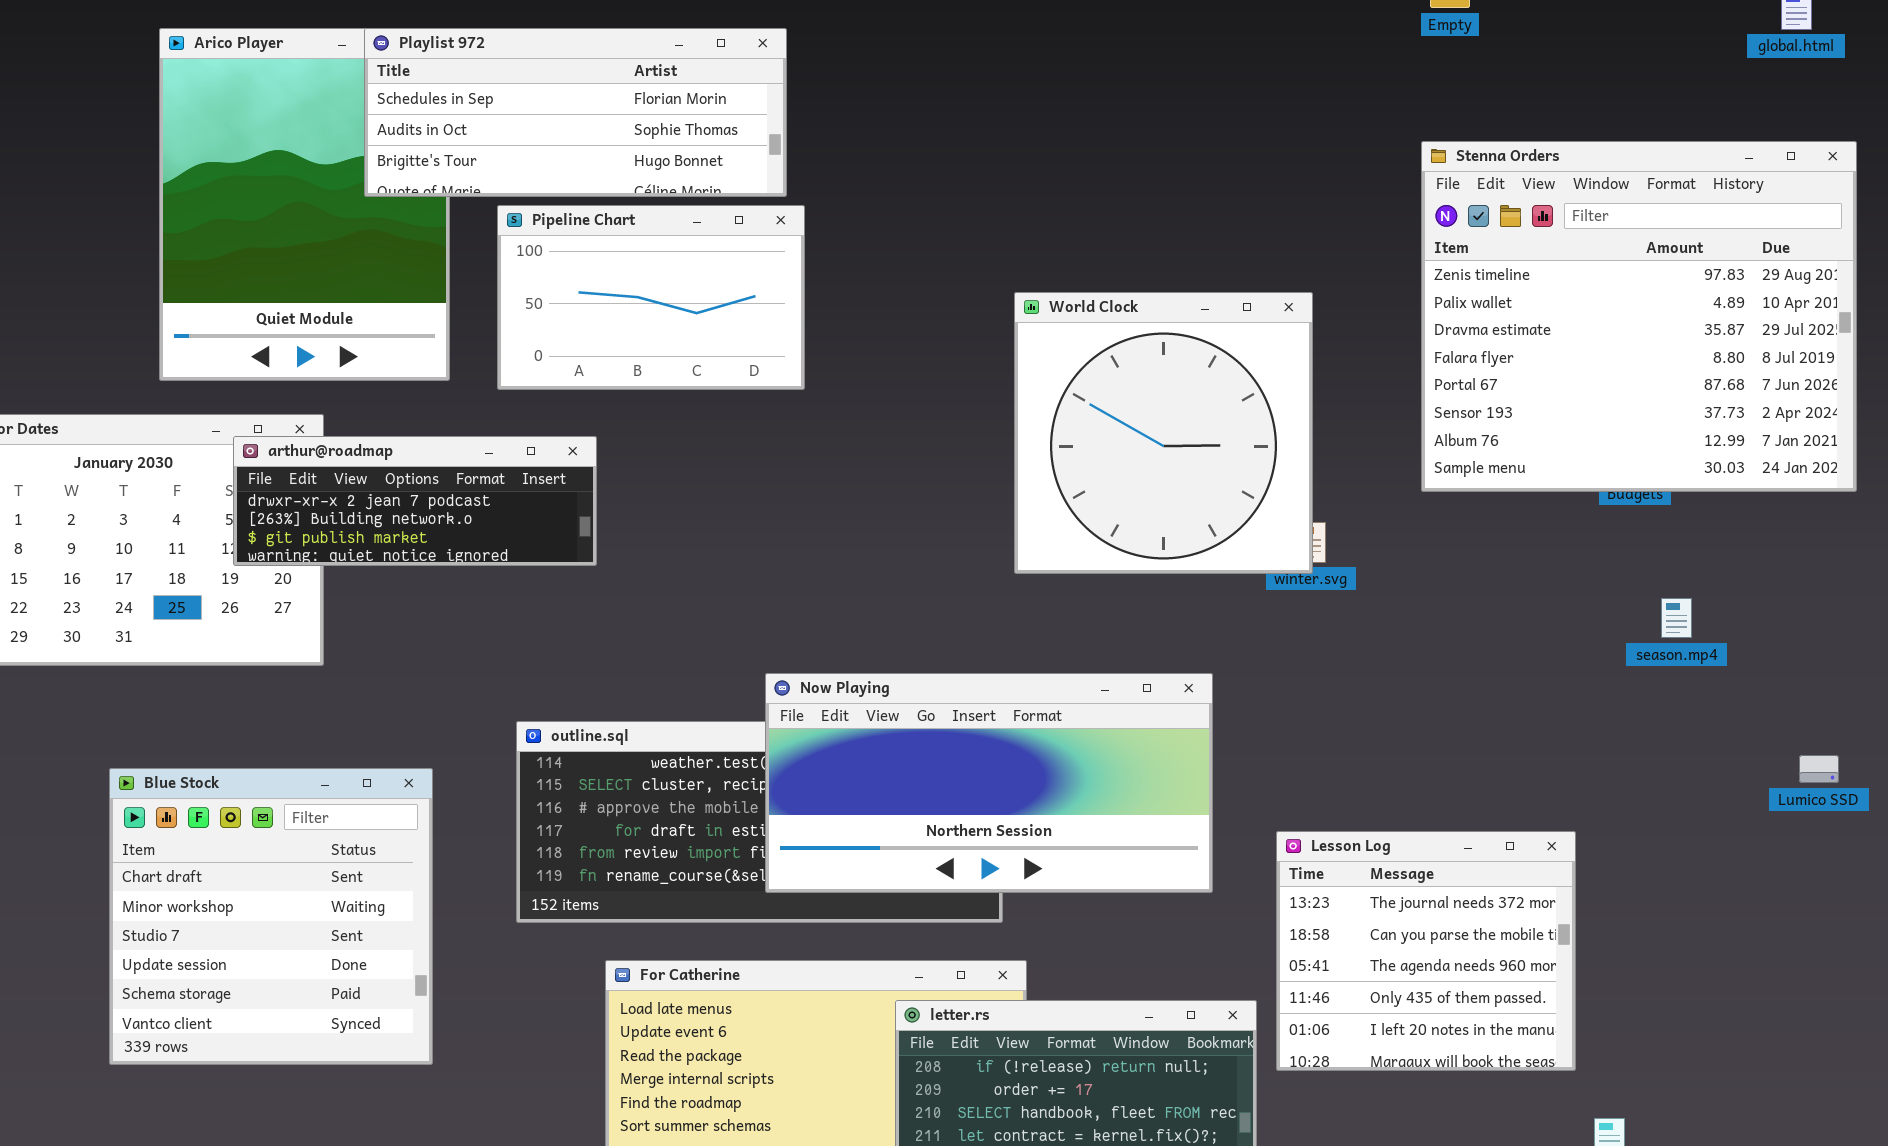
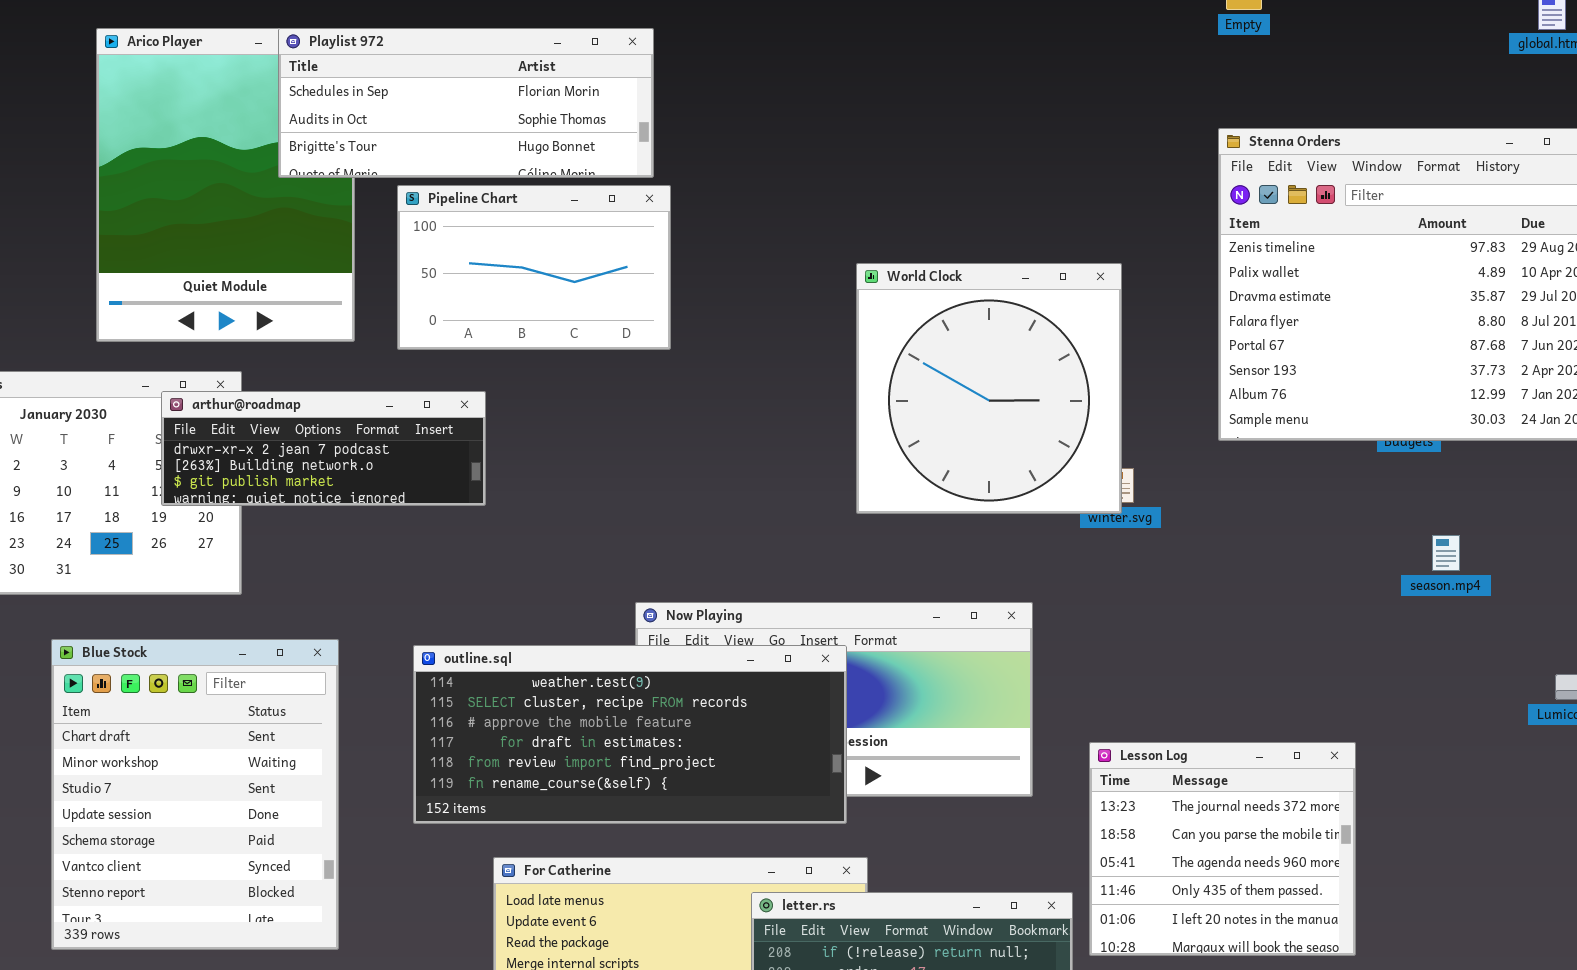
outline.sql: [516,721,1003,923] -> [413,645,847,824], raised
Blue Stock: [109,768,433,1065] -> [51,639,339,950], resized

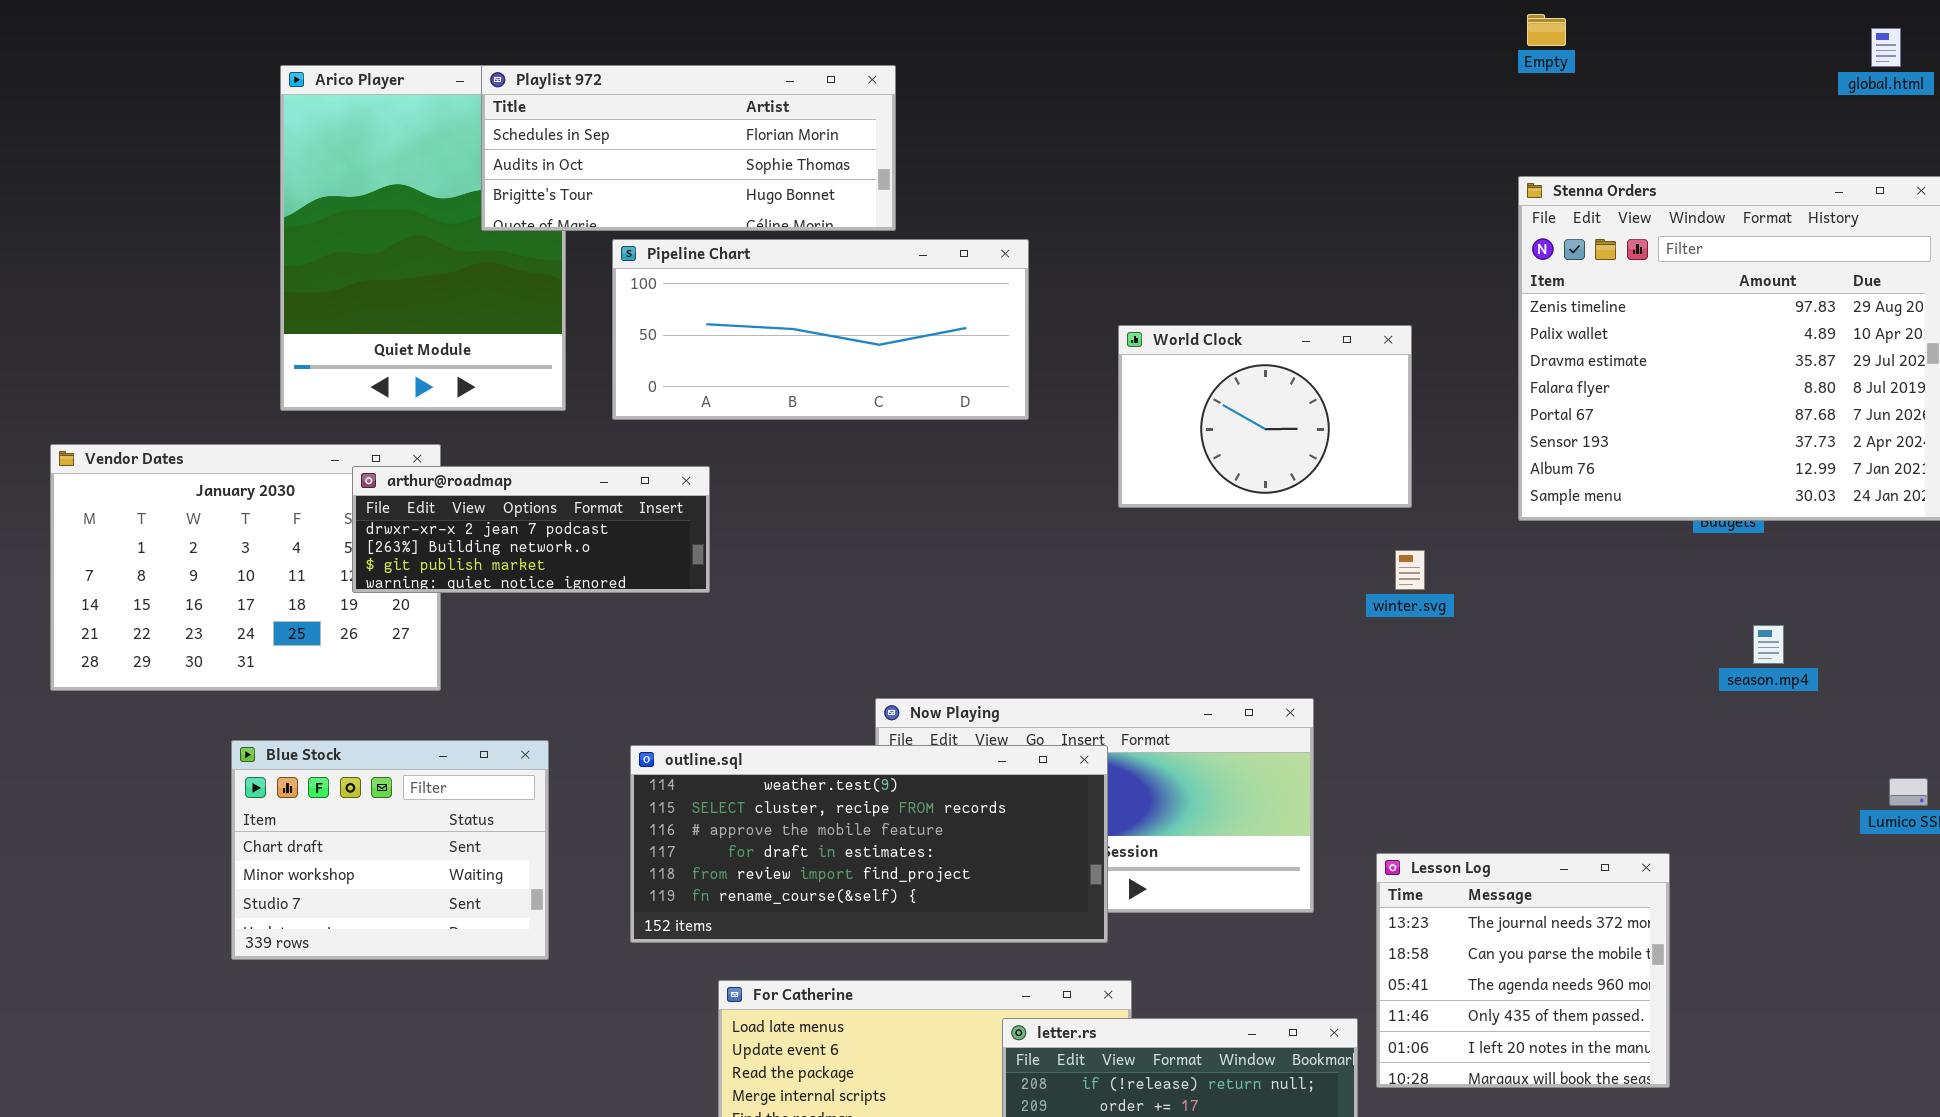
Pipeline Chart: [397,185,671,350] -> [612,239,1029,420], resized
World Clock: [856,263,1122,514] -> [1118,325,1412,508], resized
Blue Stock: [51,639,339,950] -> [231,740,549,960], resized

